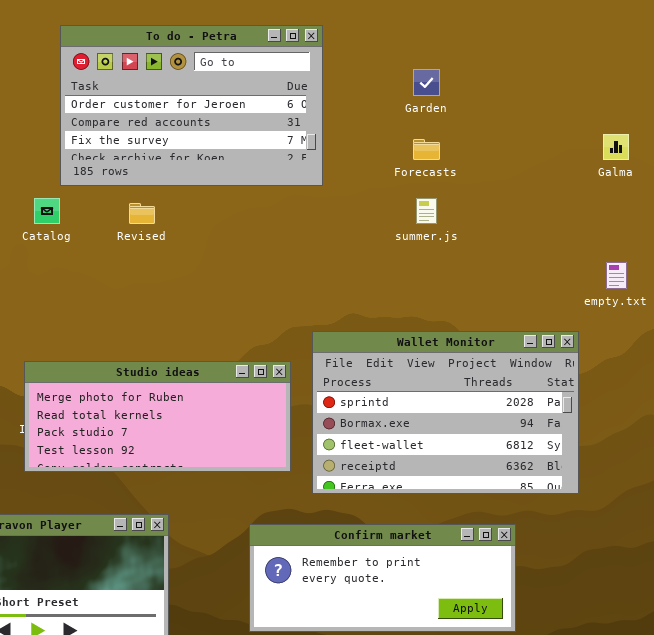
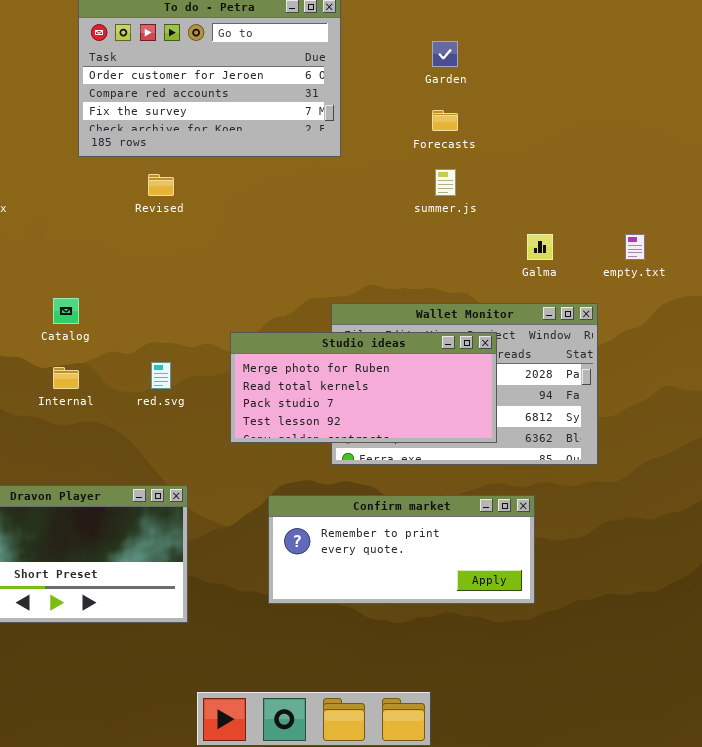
Galma: [603,134,629,160] -> [527,234,553,260], moved
Catalog: [34,198,60,224] -> [53,298,79,324], moved
Studio ideas: [24,361,291,472] -> [230,332,497,443], moved

